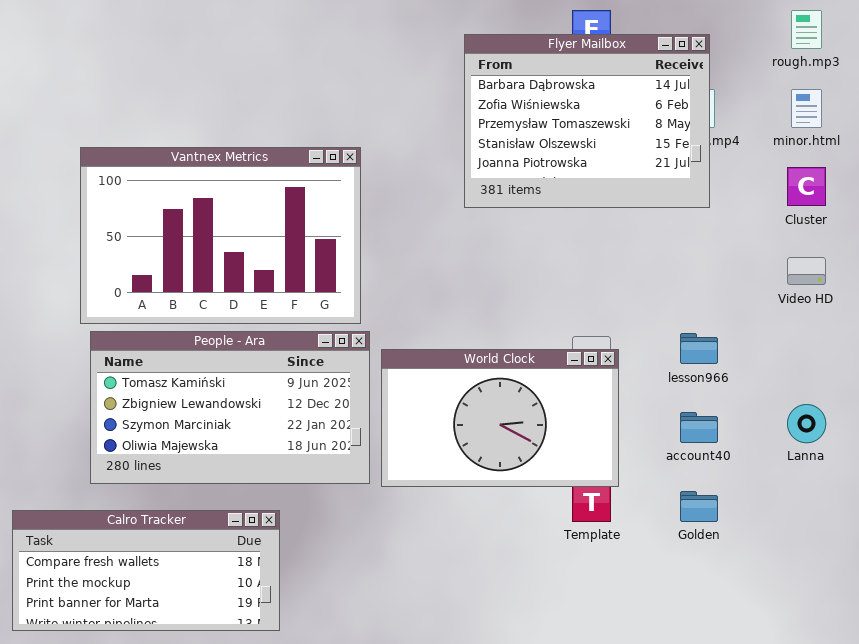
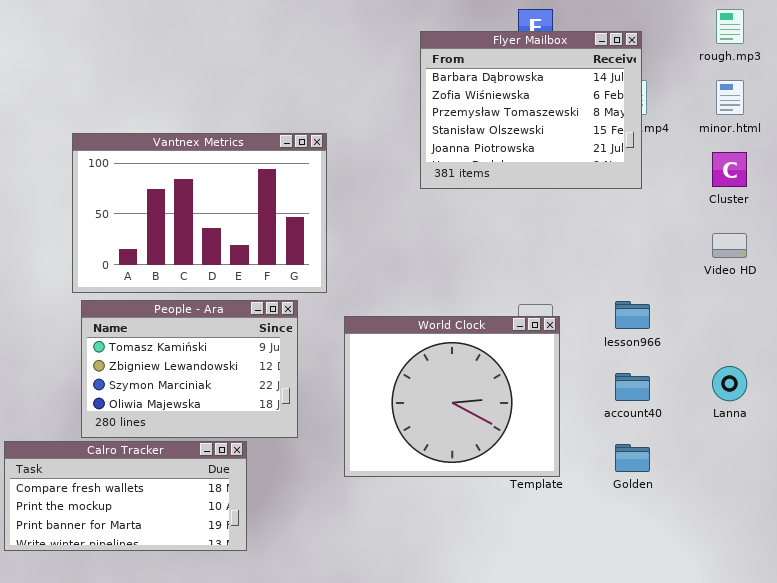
People - Ara: [90,331,370,484] -> [81,300,298,438], resized
World Clock: [381,349,619,487] -> [344,316,560,477], resized
Calro Tracker: [12,510,280,631] -> [4,441,247,551], moved

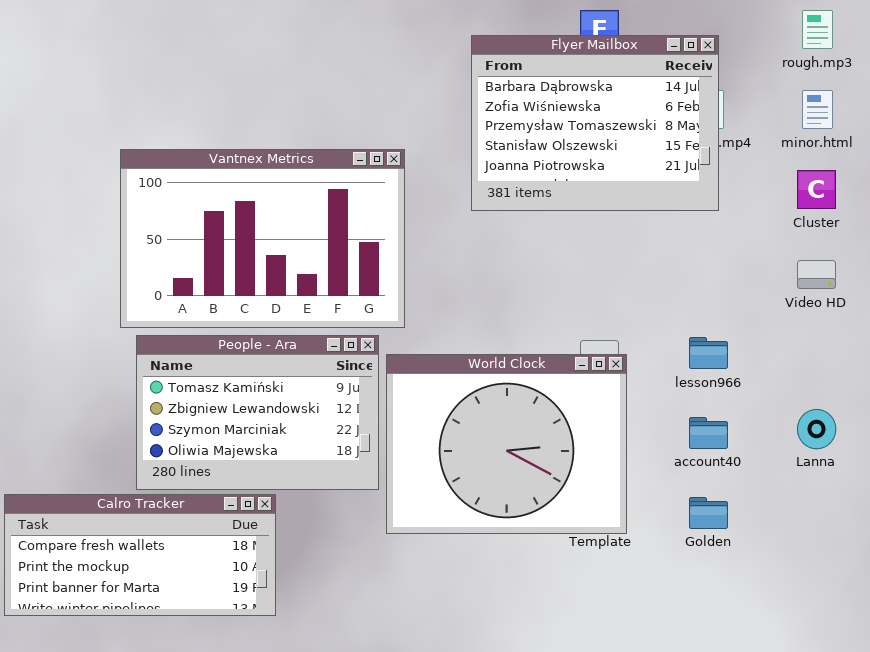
Vantnex Metrics: [72,133,327,293] -> [120,149,405,328], moved
People - Ara: [81,300,298,438] -> [136,335,379,490], moved

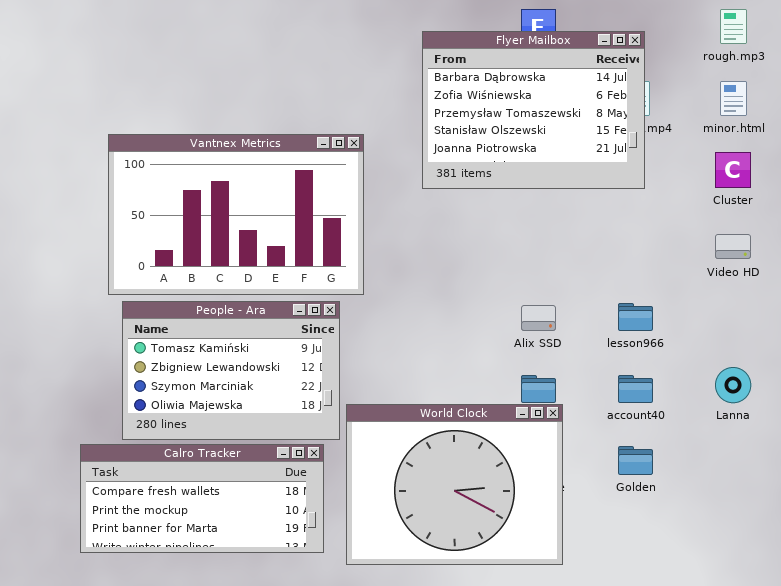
World Clock: [386,354,627,534] -> [346,404,563,565], moved
Calro Tracker: [4,494,276,616] -> [80,444,324,553], moved

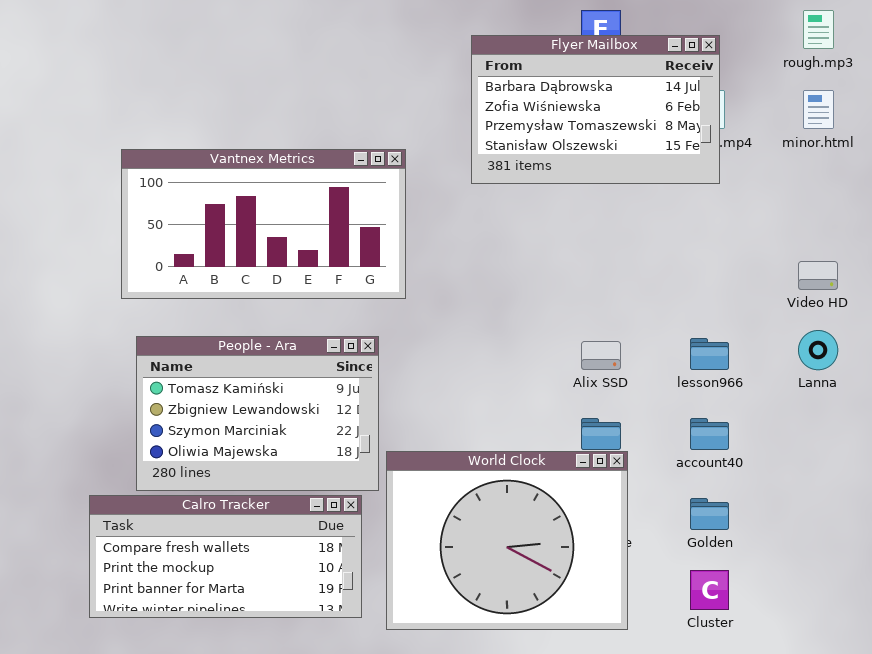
Flyer Mailbox: [422,31,645,189] -> [471,35,720,184], resized
Vantnex Metrics: [108,134,364,295] -> [121,149,406,299], resized
Cluster: [715,152,751,188] -> [690,570,729,610], moved
Lanna: [715,367,751,403] -> [798,330,838,370], moved

